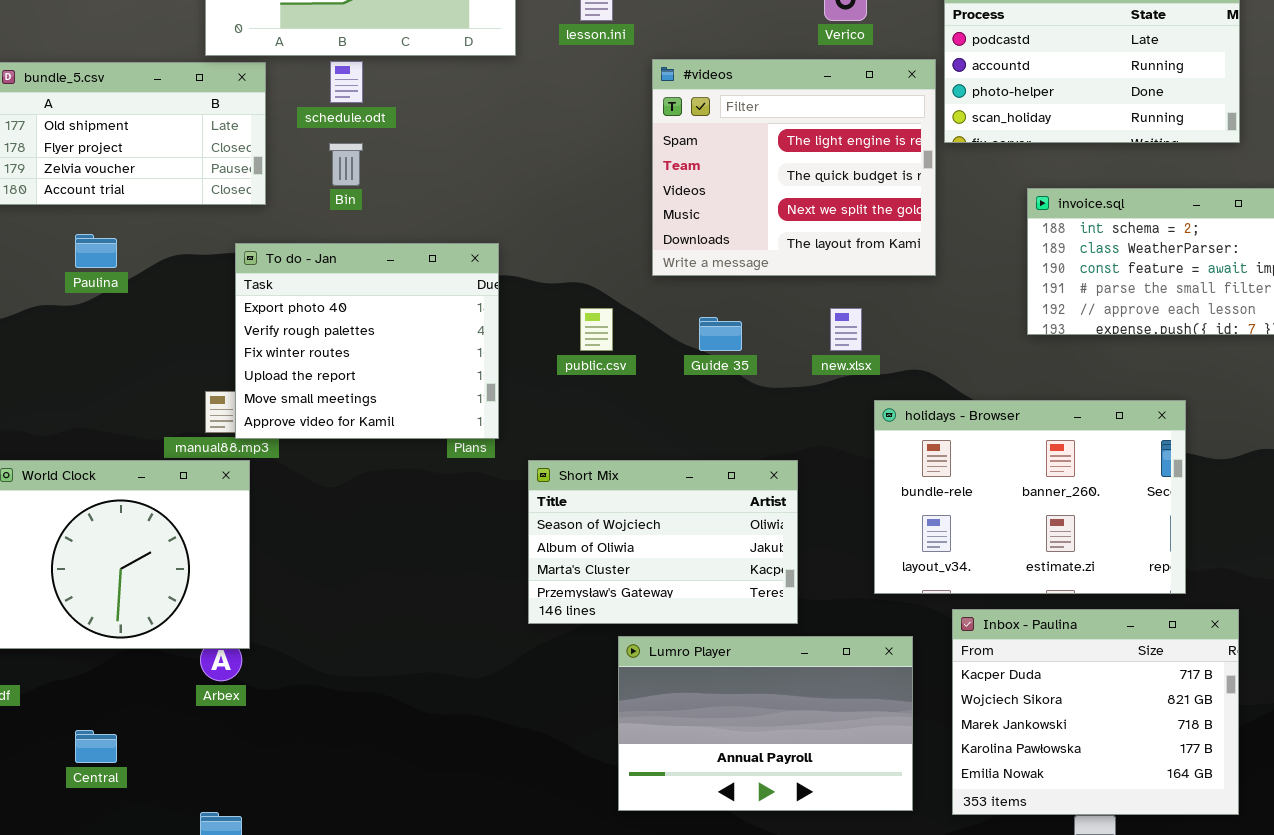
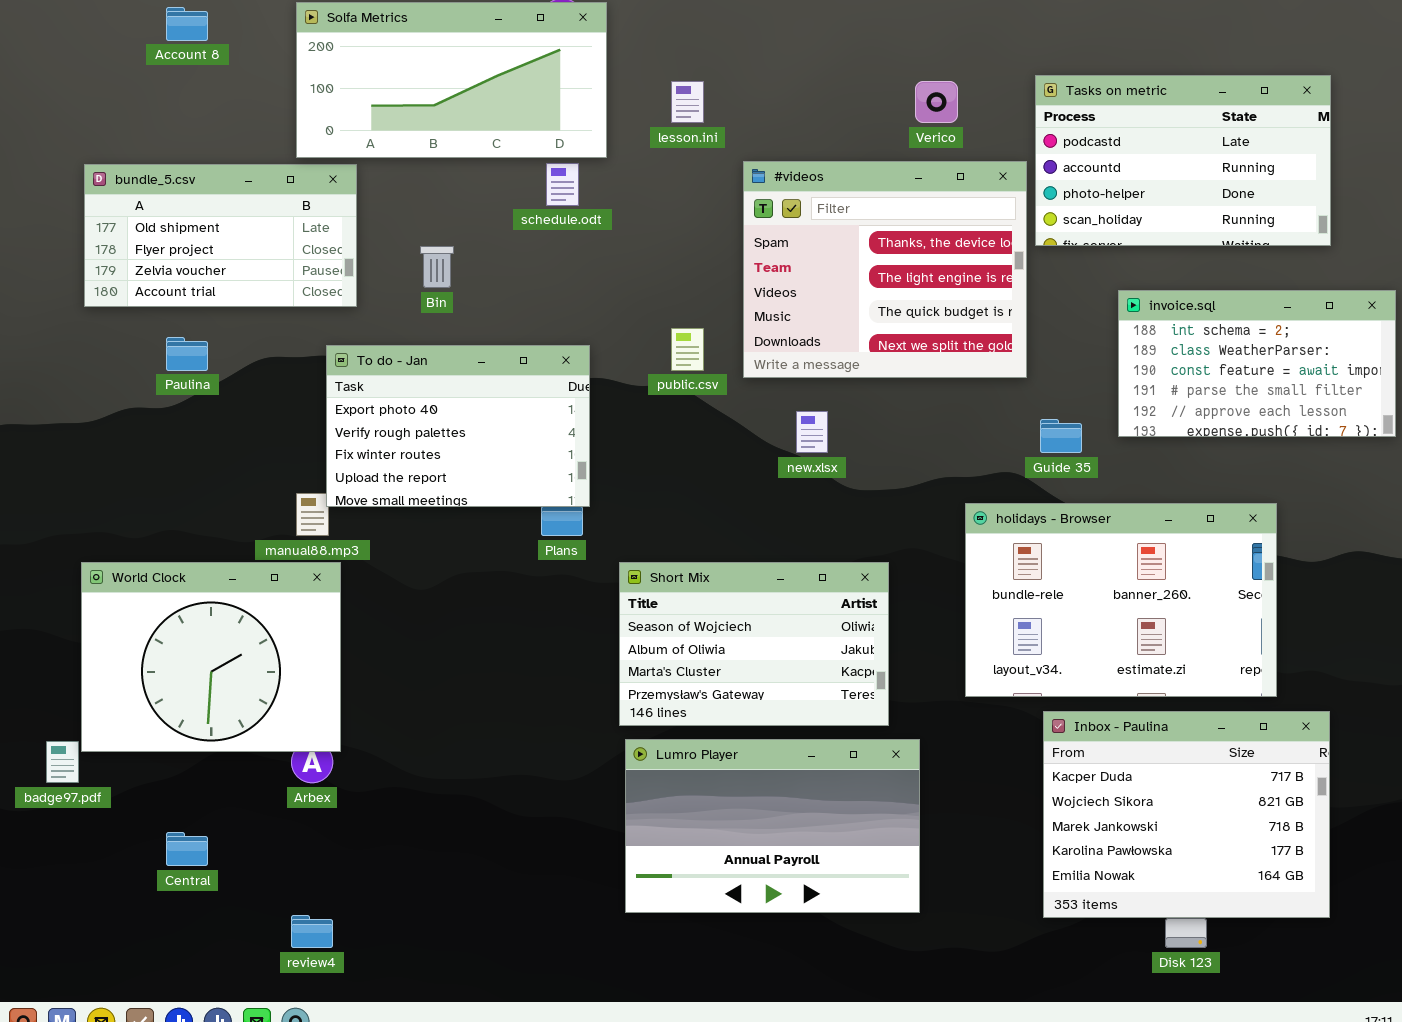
#videos: [652,59,936,276] -> [743,161,1027,378], scrolled up 1 row
schedule.odt: [330,61,363,103] -> [546,163,579,206], moved
To do - Jan: [235,243,499,439] -> [326,345,590,507], resized
public.csv: [580,308,613,351] -> [671,328,704,371], moved
new.xlsx: [830,308,862,351] -> [796,411,828,453], moved
Guide 35: [699,317,742,351] -> [1040,419,1082,453], moved
Lumro Player: [618,636,913,811] -> [625,739,920,913], moved

